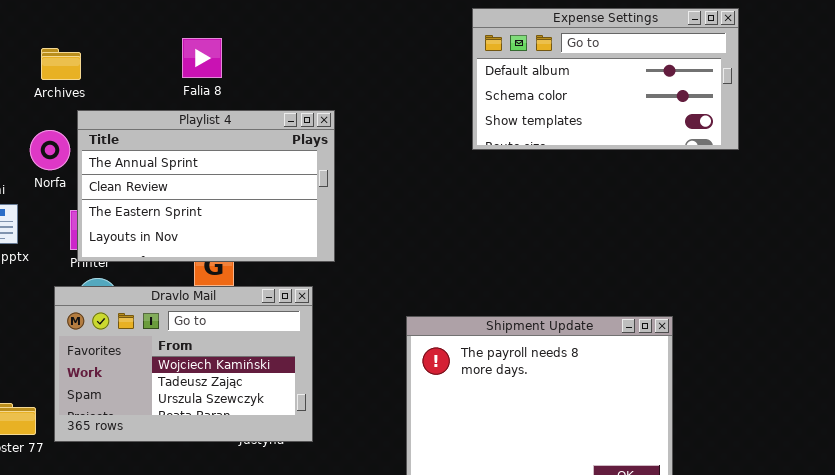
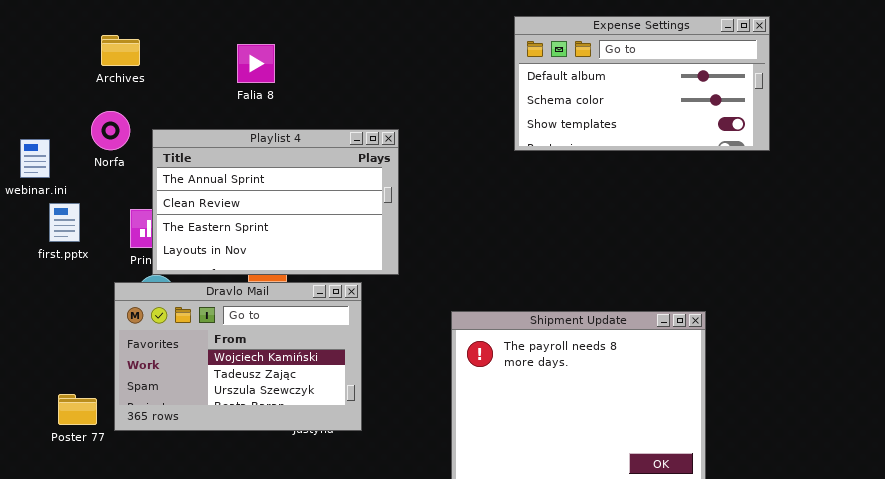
Archives: [41,48,81,80] -> [101,35,140,66], moved
Playlist 4: [77,110,335,262] -> [152,129,399,275], moved
Norfa: [30,130,70,170] -> [91,111,130,150], moved

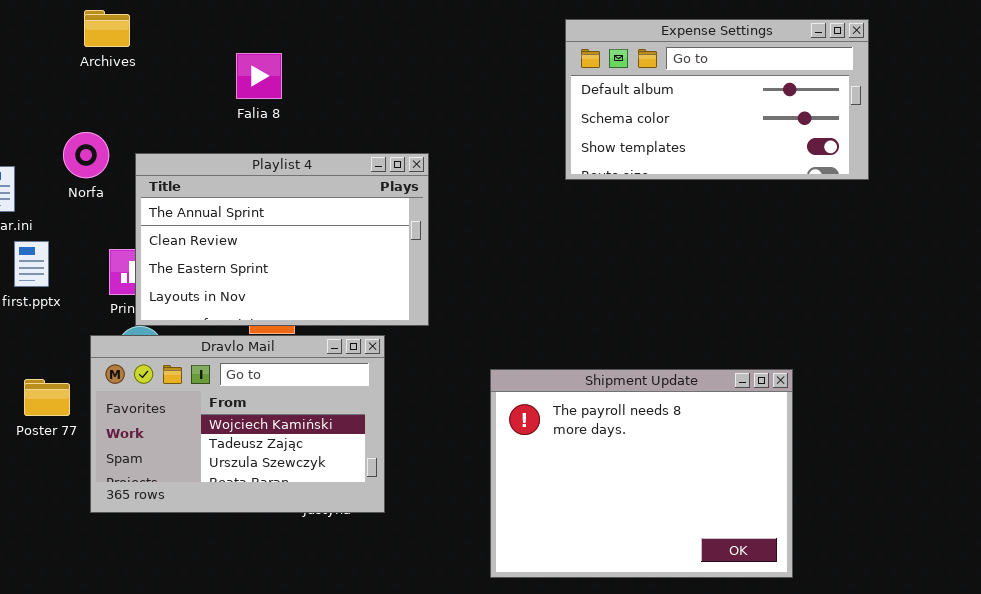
Archives: [101,35,140,66] -> [84,10,130,47], moved
Poster 77: [58,394,97,425] -> [24,379,70,416], moved

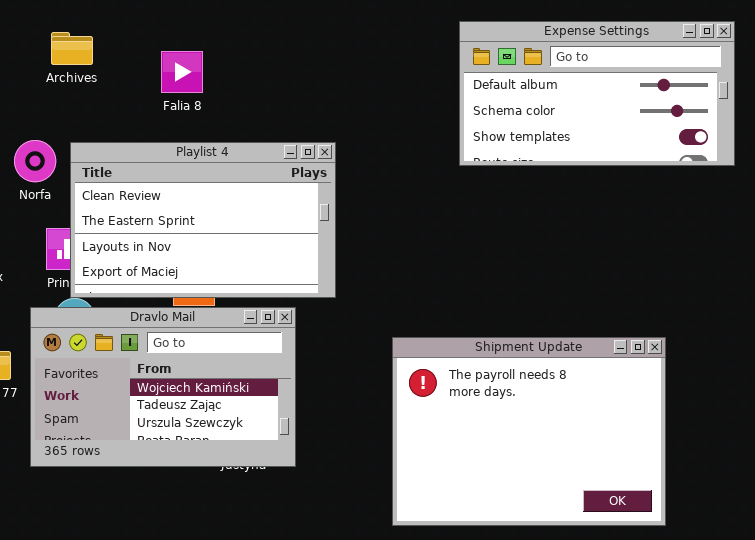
Archives: [84,10,130,47] -> [51,32,93,65], moved
Norfa: [63,132,109,178] -> [14,140,56,182], moved
Playlist 4: [135,153,429,326] -> [70,142,336,298], scrolled down 1 row

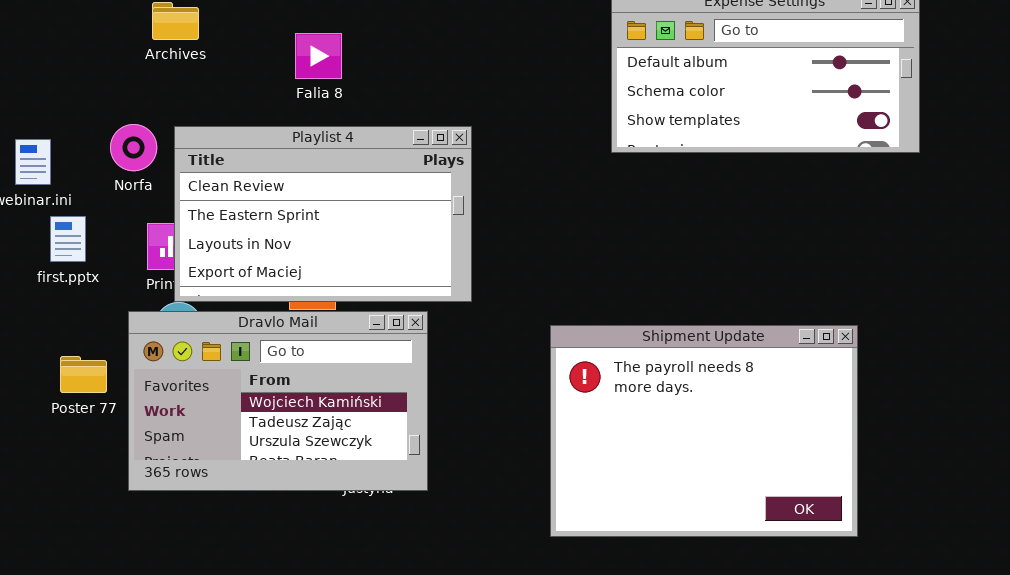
Falia 8: [161,51,203,93] -> [295,33,342,79], moved
Shipment Update: [392,337,666,526] -> [550,325,858,537], moved

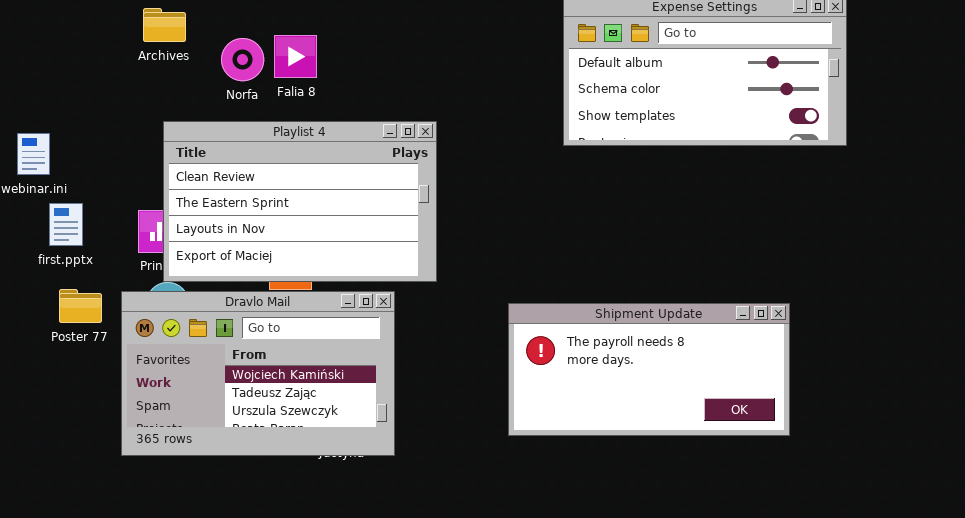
Norfa: [110,124,157,171] -> [221,38,264,81], moved
Shipment Update: [550,325,858,537] -> [508,303,790,436], resized
Poster 77: [60,356,107,393] -> [59,289,102,323], moved

